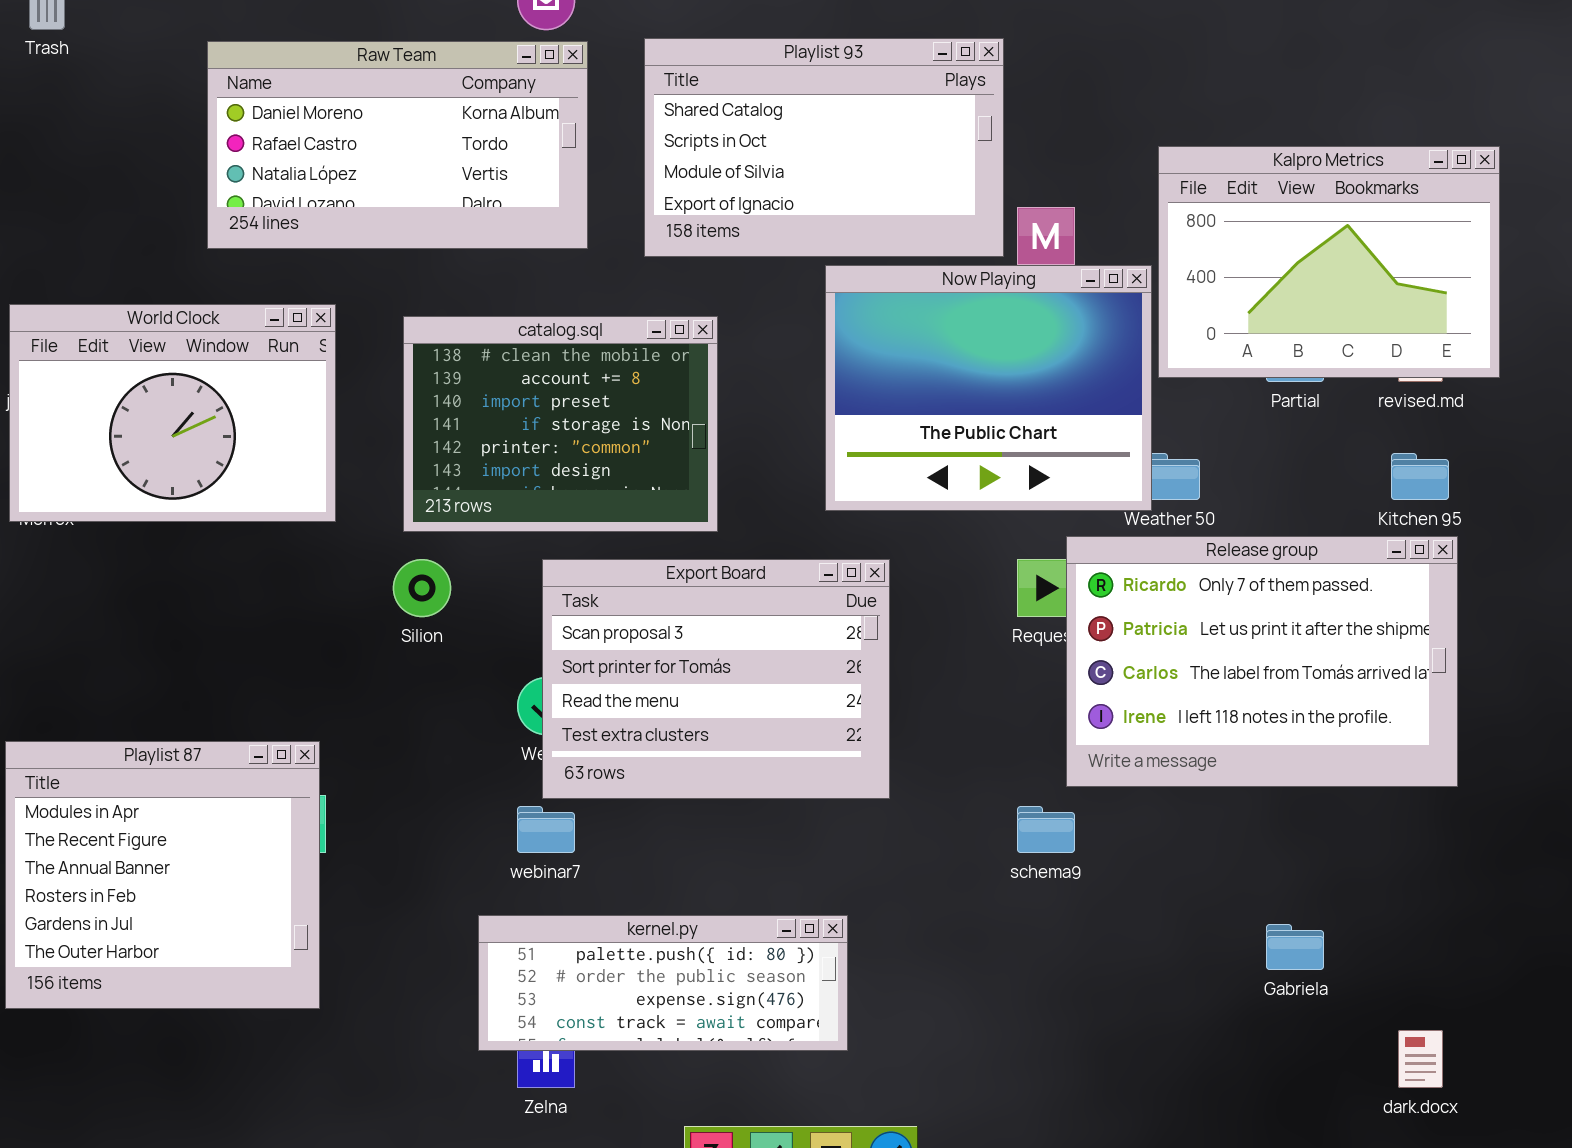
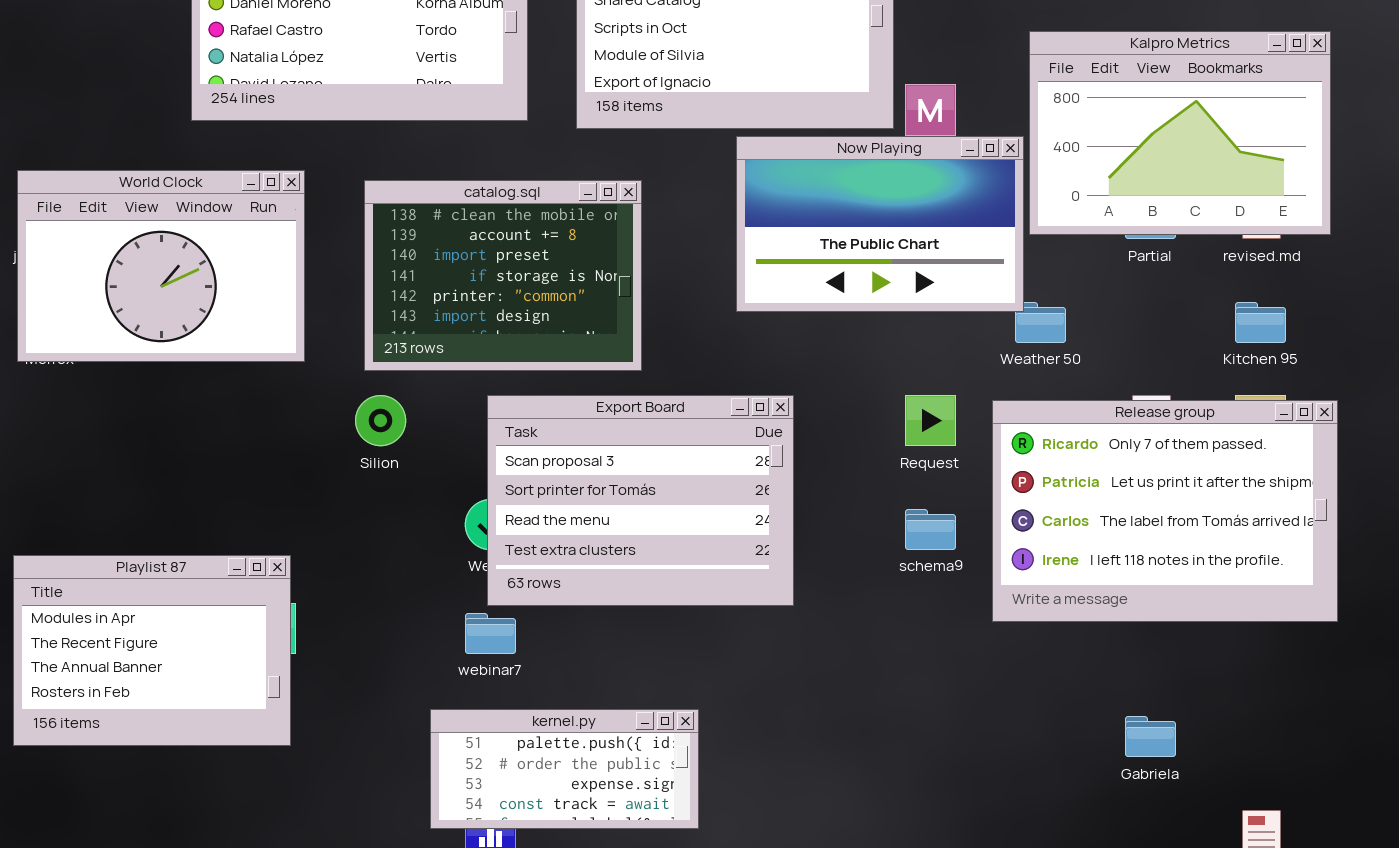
Now Playing: [825,265,1152,511] -> [736,136,1024,312], resized
Release group: [1066,536,1458,787] -> [992,400,1338,622], moved
Playlist 87: [5,741,320,1009] -> [13,555,291,746], resized
schema9: [1017,806,1075,853] -> [905,509,956,550], moved
kernel.py: [478,915,848,1051] -> [430,709,699,829], resized

